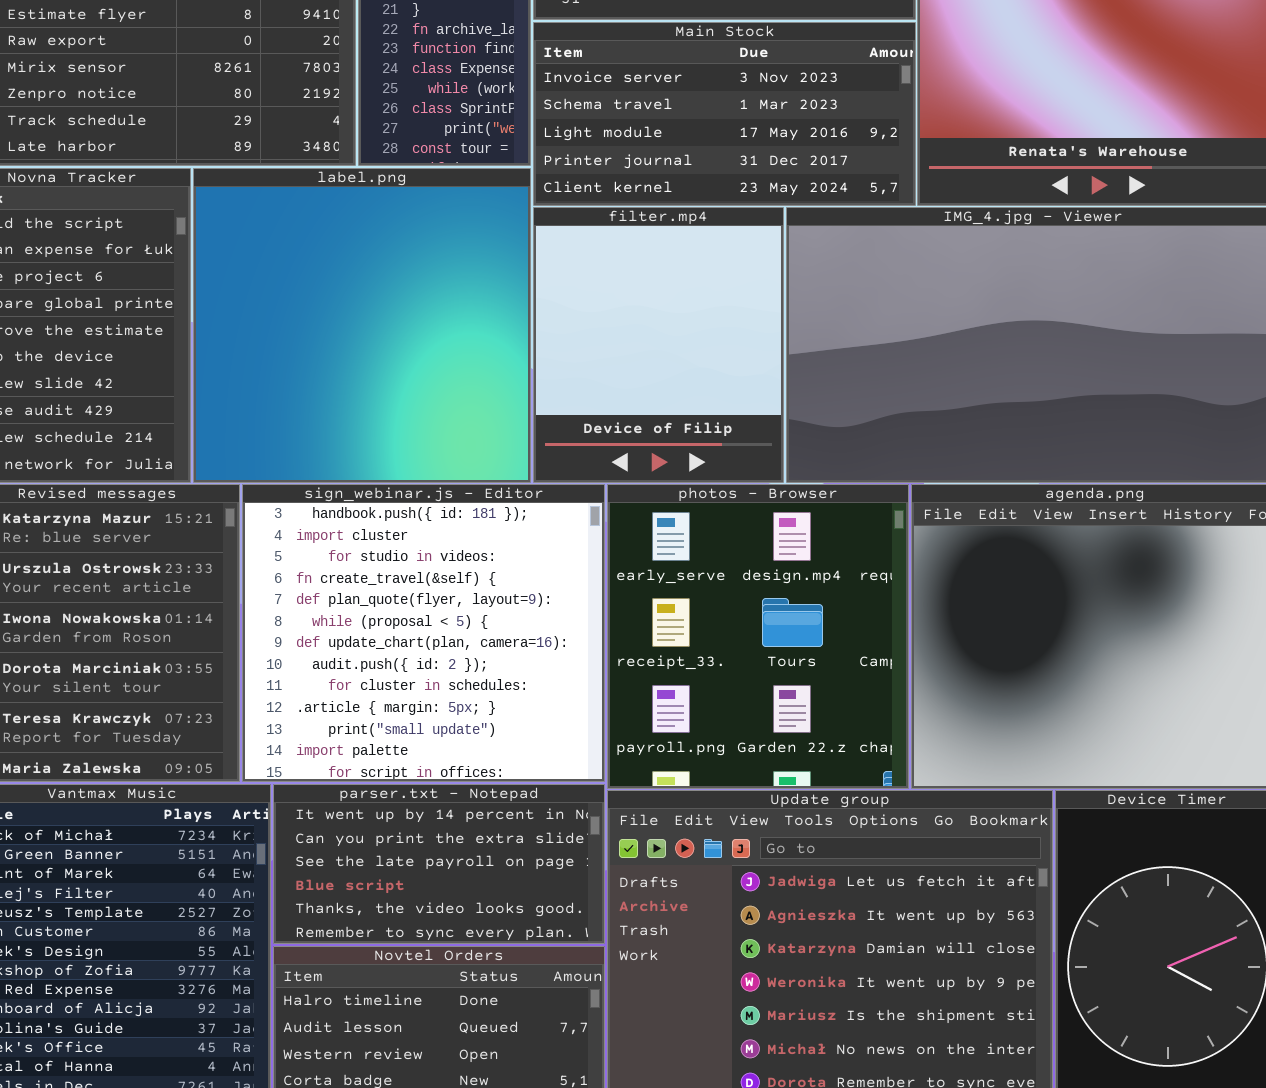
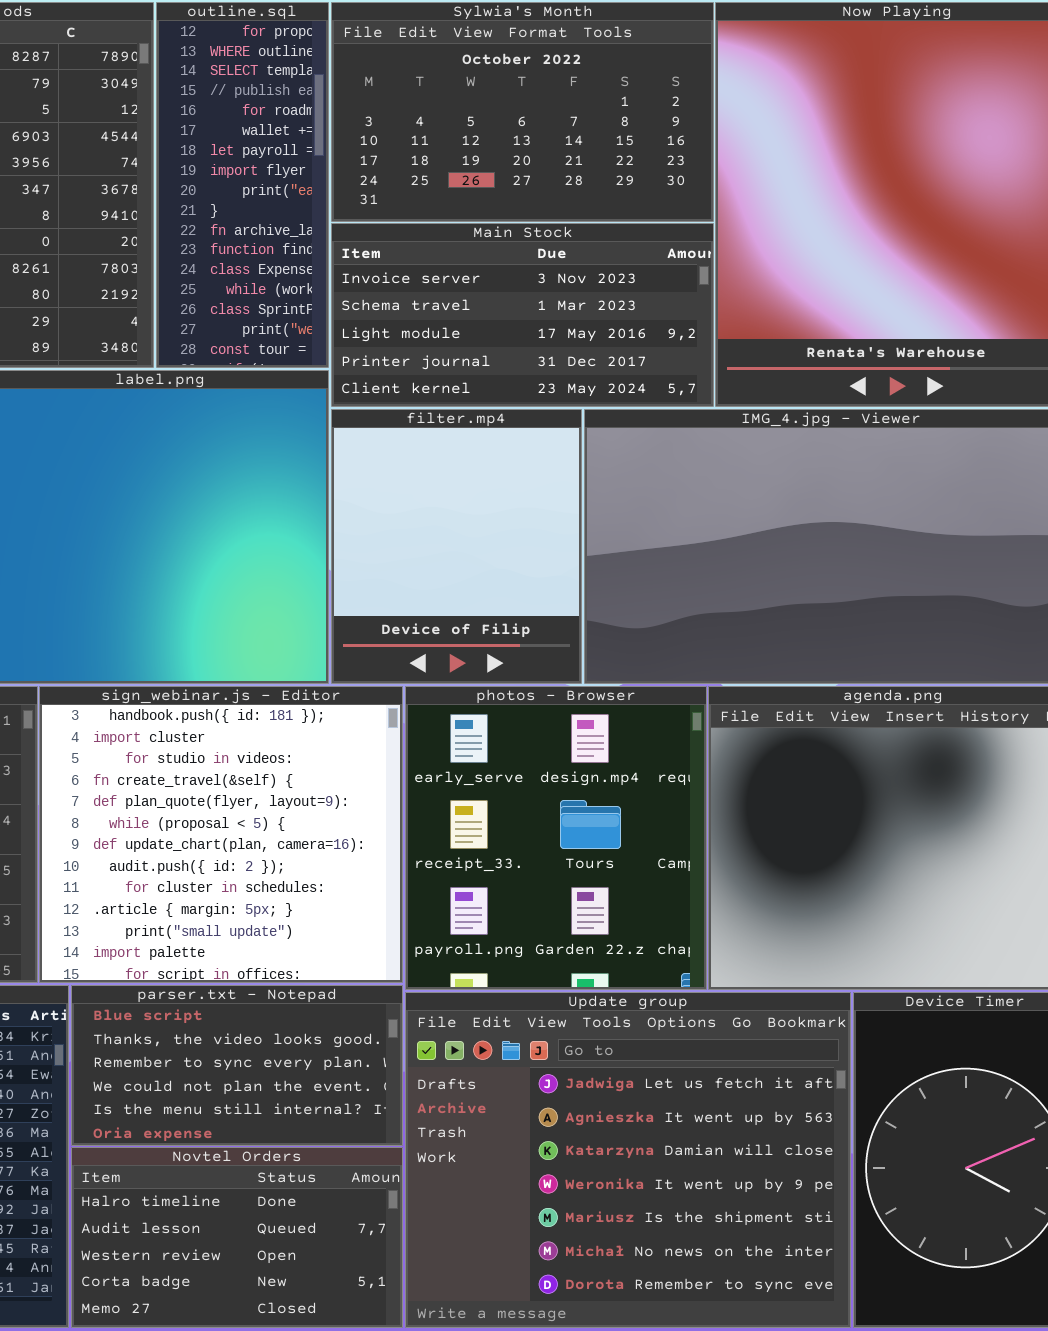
parser.txt - Notepad: [273,784,605,944] -> [71,985,403,1146], scrolled down 3 rows

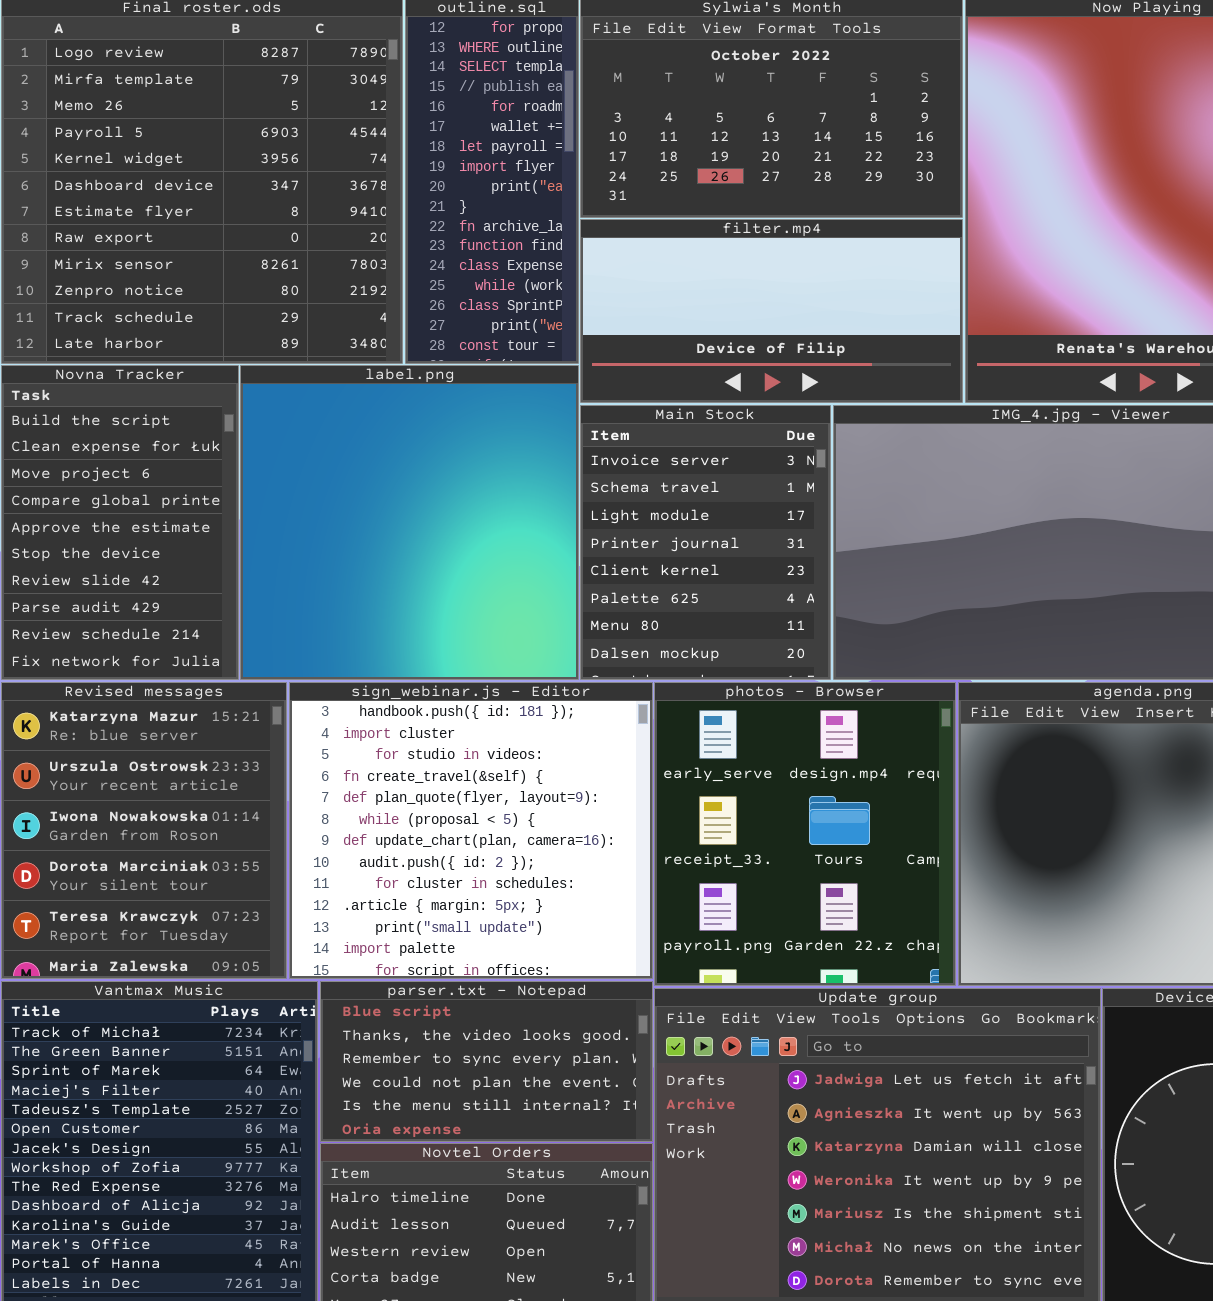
Main Stock: [331,223,714,407] -> [580,405,831,680], moved, resized
filter.mp4: [331,409,582,684] -> [580,219,963,403], moved, resized

